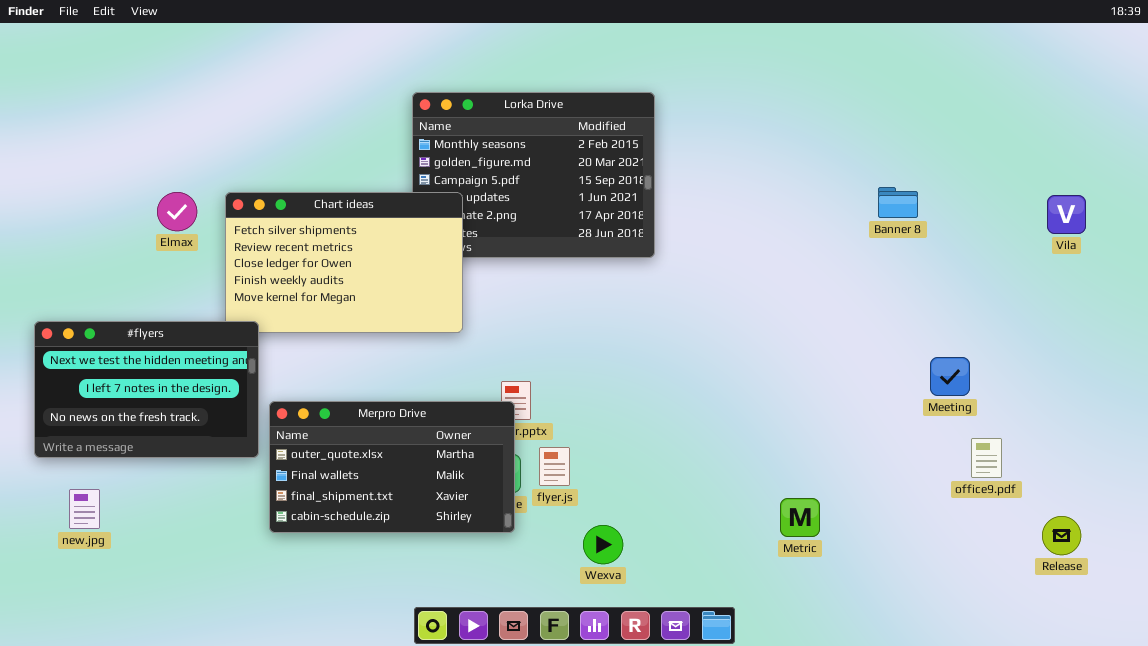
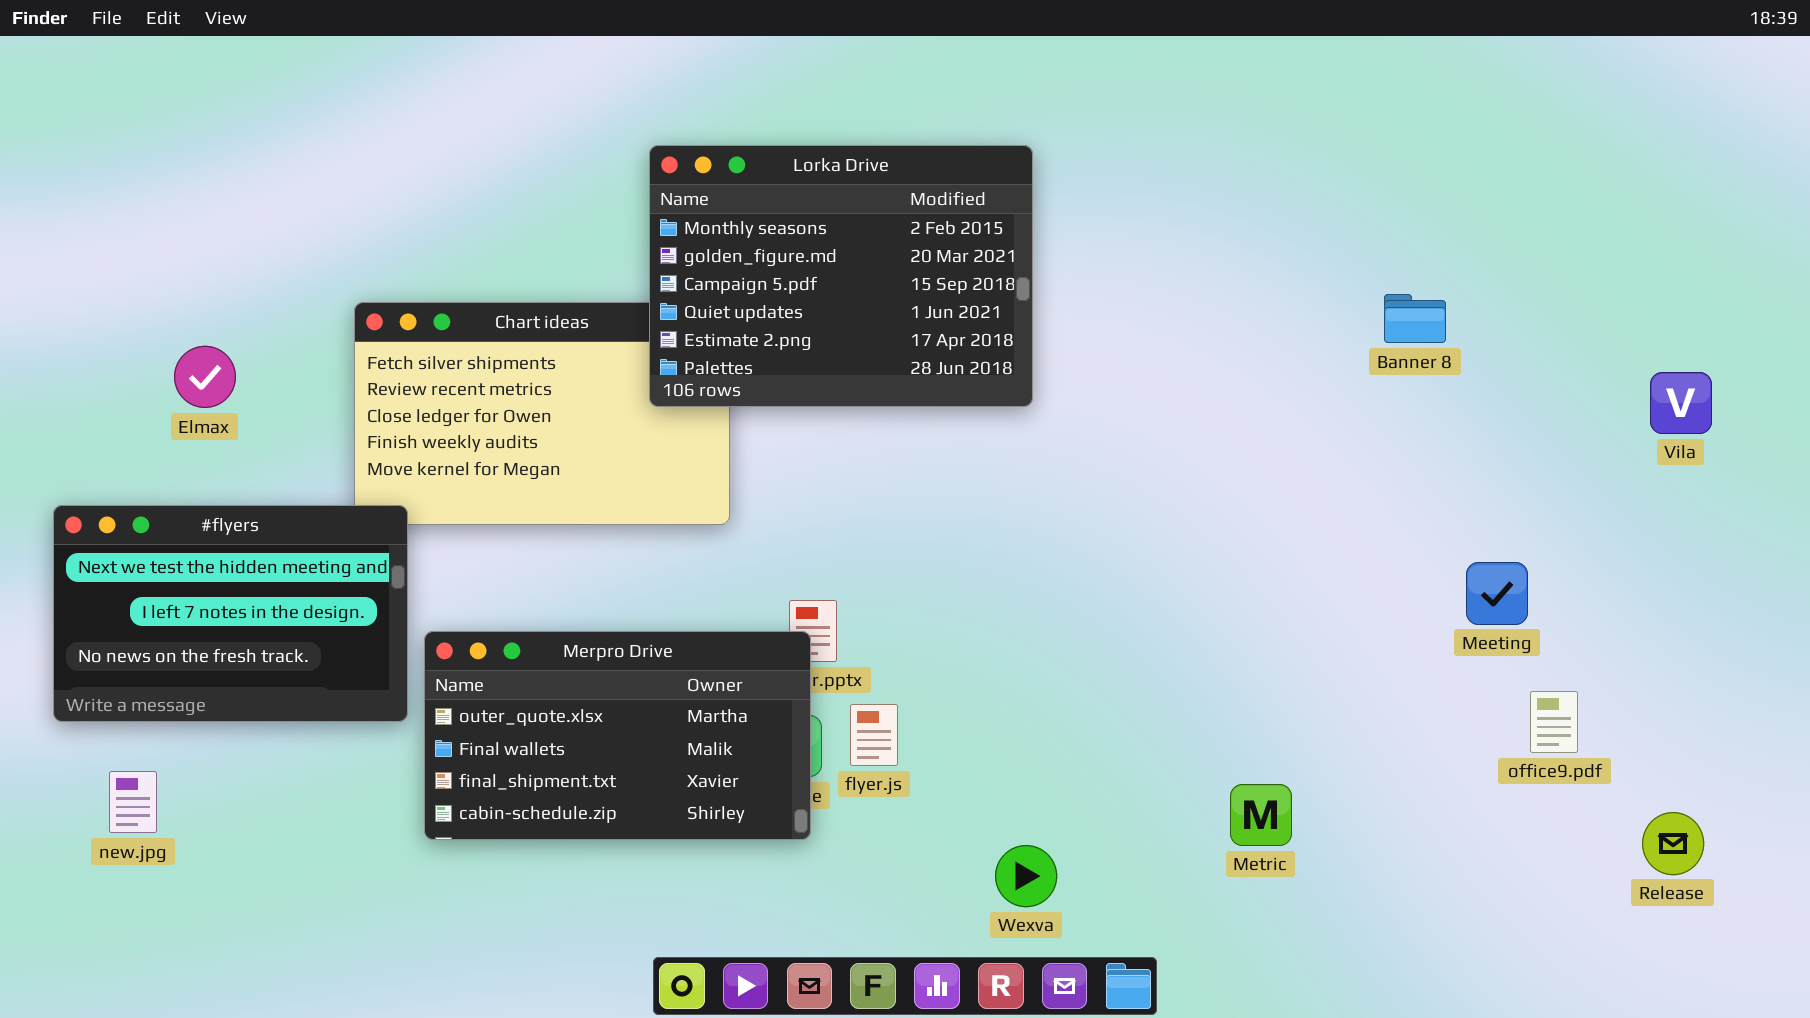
Lorka Drive: [412,92,655,258] -> [649,145,1033,407], raised
Elmax: [157,192,197,231] -> [174,346,236,408], moved
Vila: [1047,195,1086,234] -> [1650,372,1712,434], moved
Wexva: [583,525,623,564] -> [995,845,1057,907], moved

